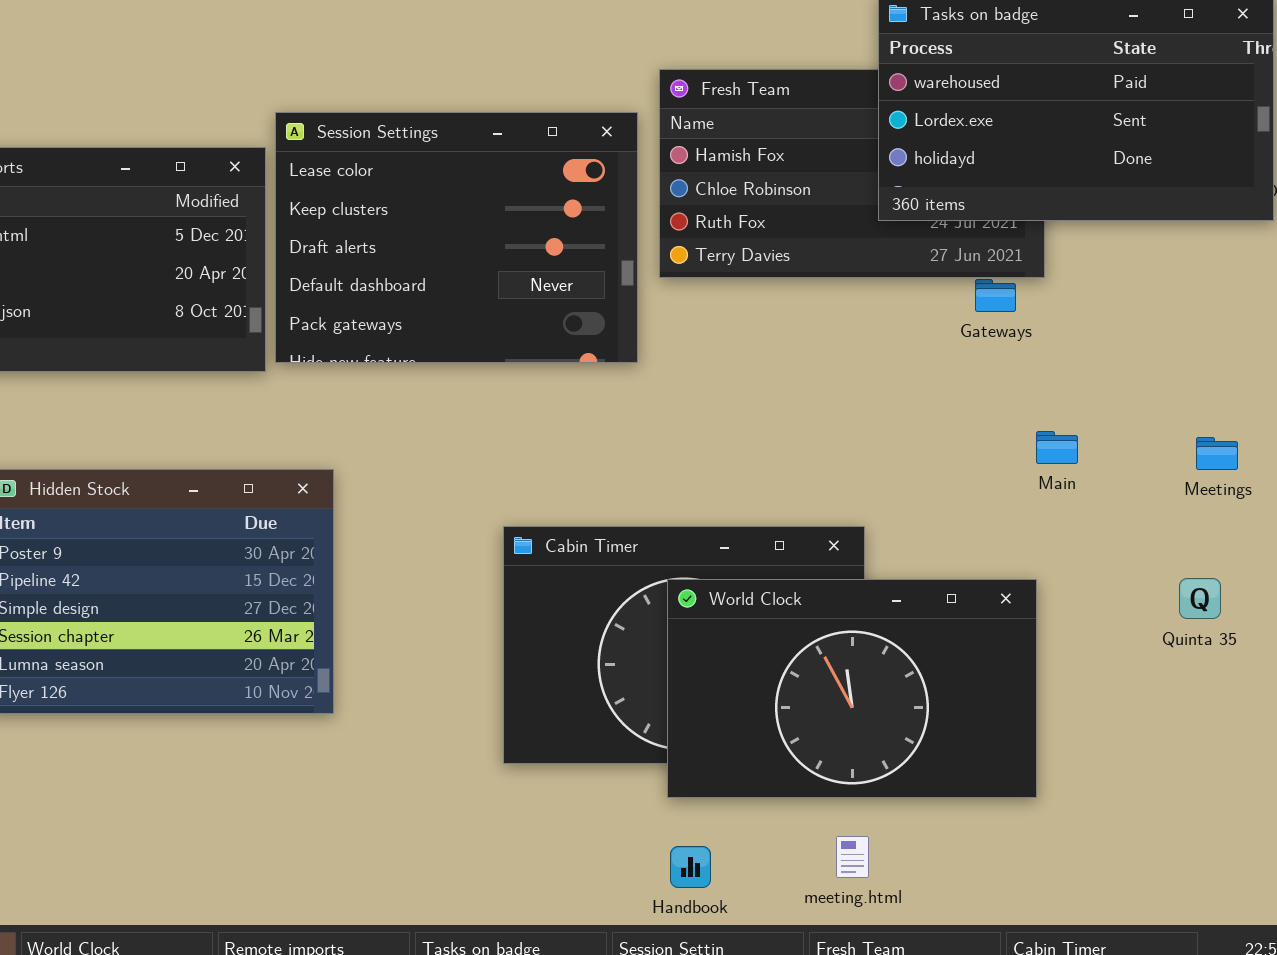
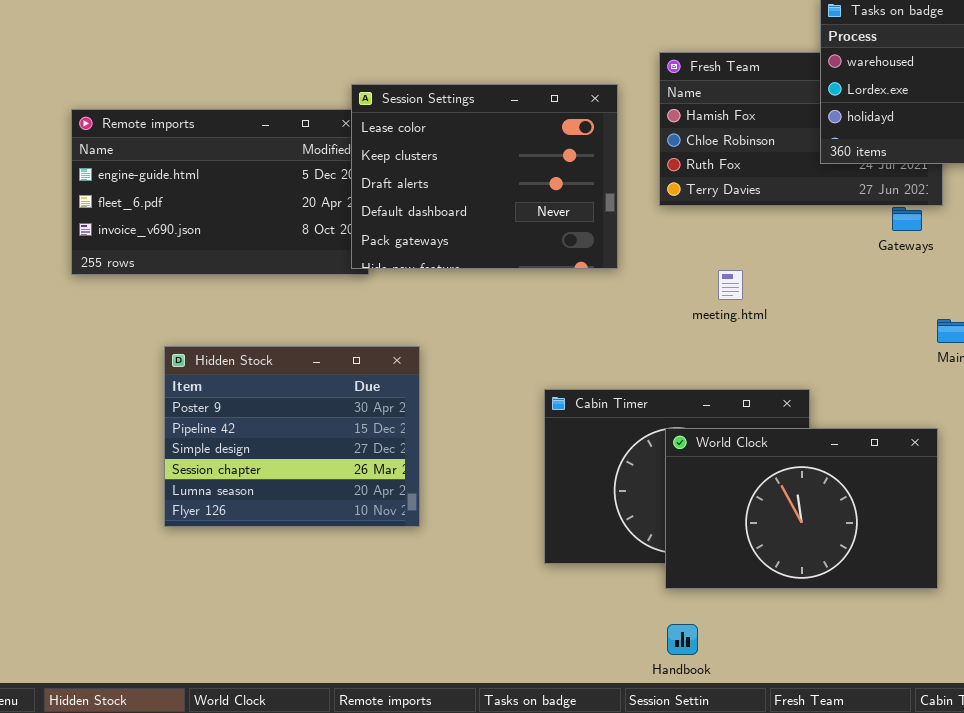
Session Settings: [275,112,638,363] -> [351,84,618,269], moved
meeting.html: [836,836,869,878] -> [718,270,743,300], moved

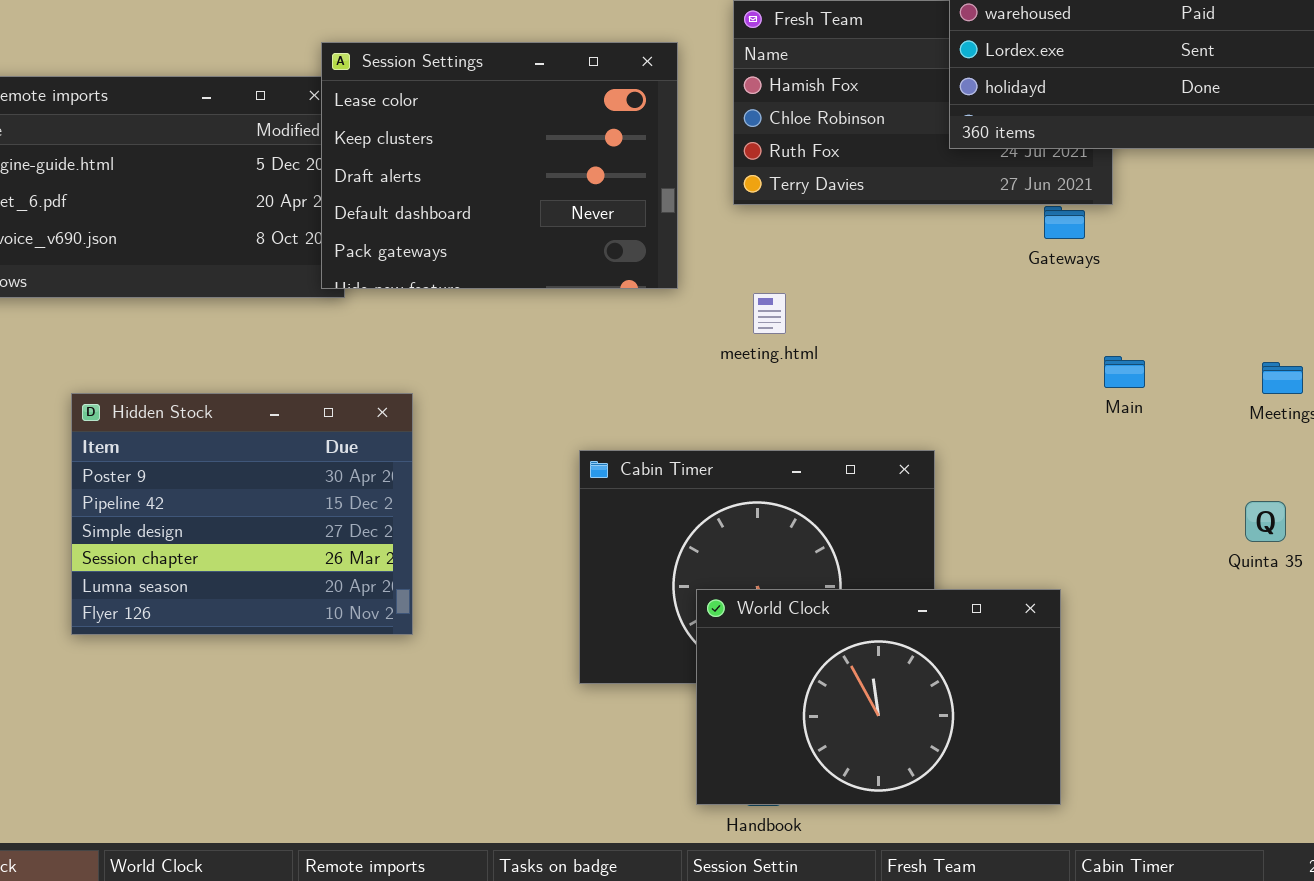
meeting.html: [718,270,743,300] -> [753,293,786,334], moved
World Clock: [665,428,938,589] -> [696,589,1061,805], moved

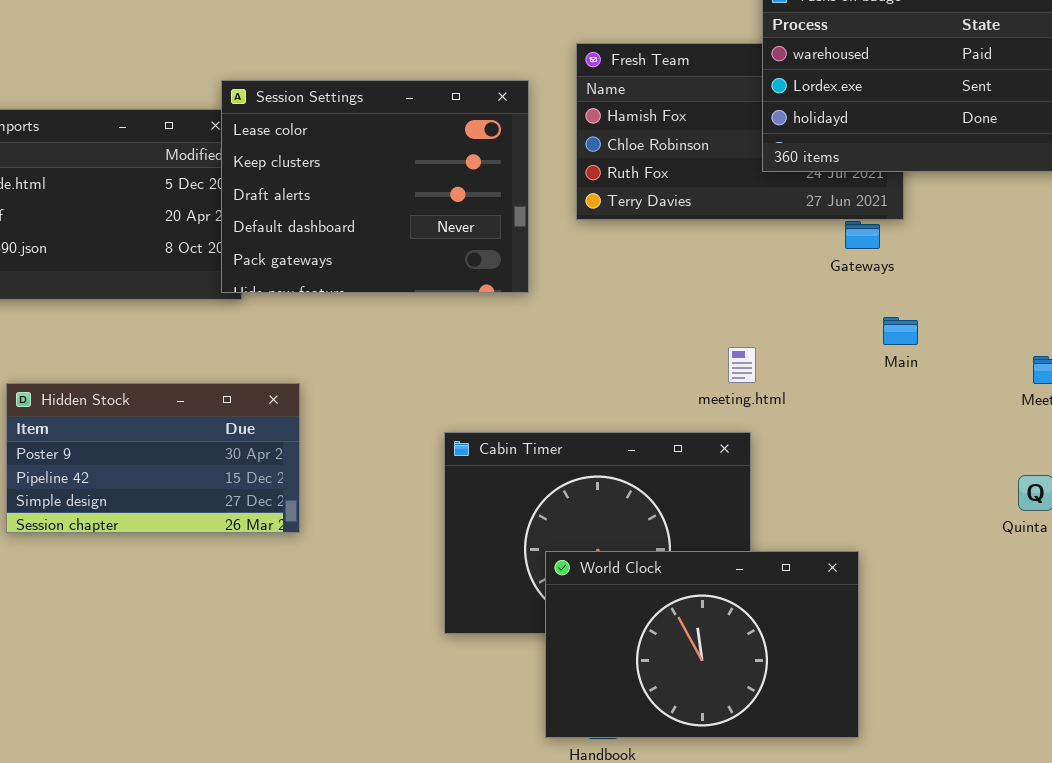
meeting.html: [753,293,786,334] -> [728,347,756,383], moved
Main: [1104,356,1145,388] -> [883,317,918,345], moved
Hidden Stock: [71,393,413,635] -> [6,383,300,533], resized

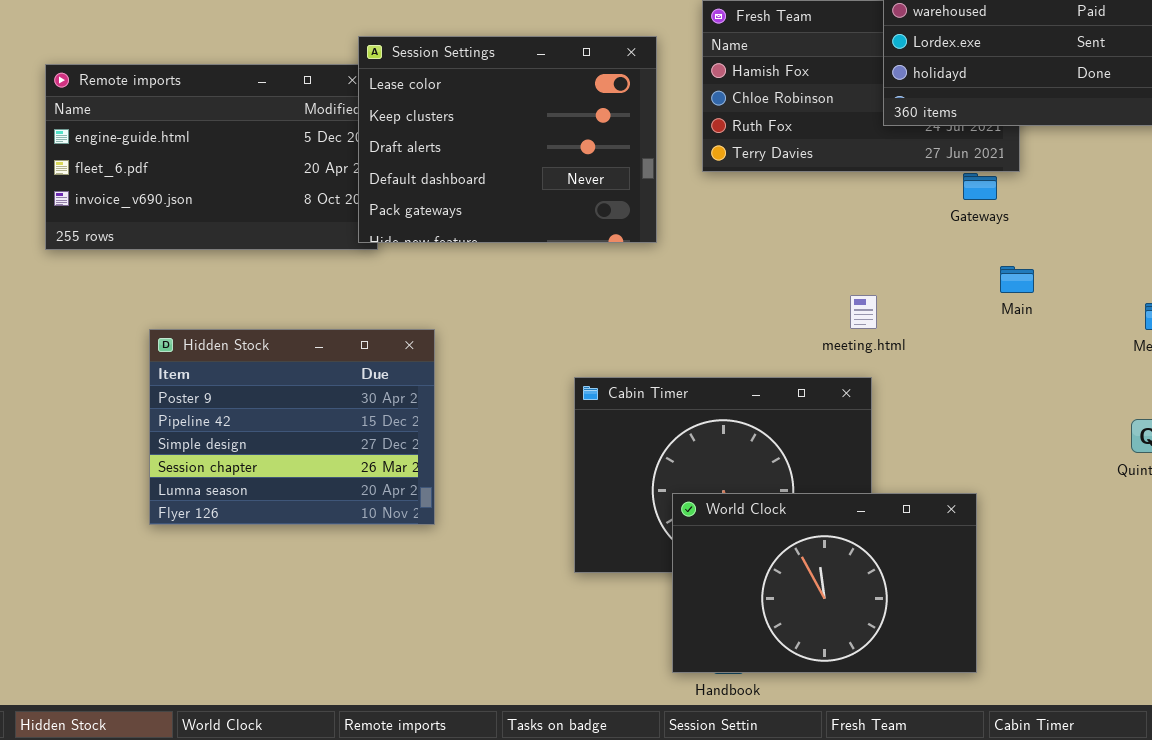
Hidden Stock: [6,383,300,533] -> [149,329,435,525], resized

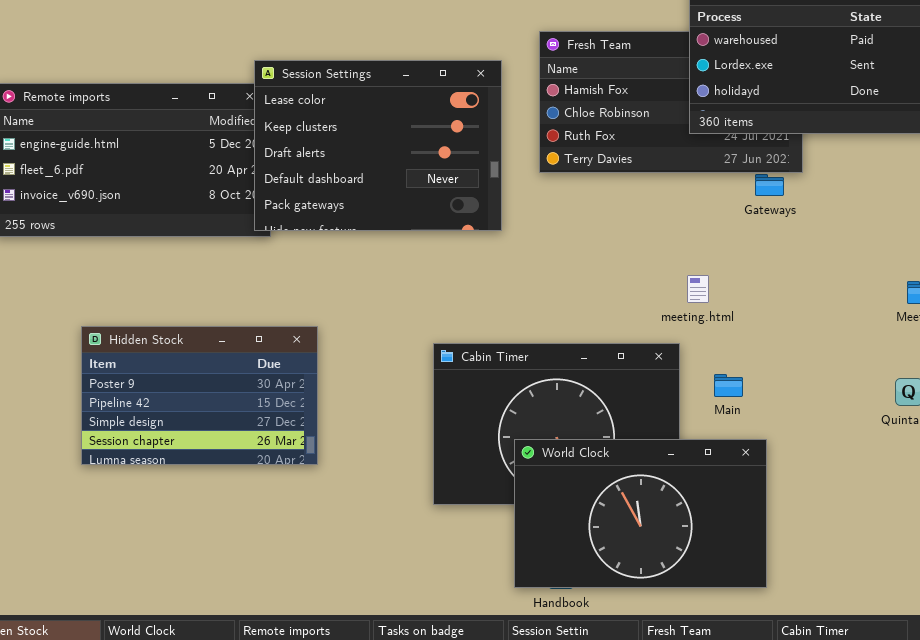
Main: [1000,266,1034,293] -> [714,374,743,397], moved
meeting.html: [850,295,877,329] -> [687,275,709,303], moved
Hidden Stock: [149,329,435,525] -> [81,326,318,465], resized

